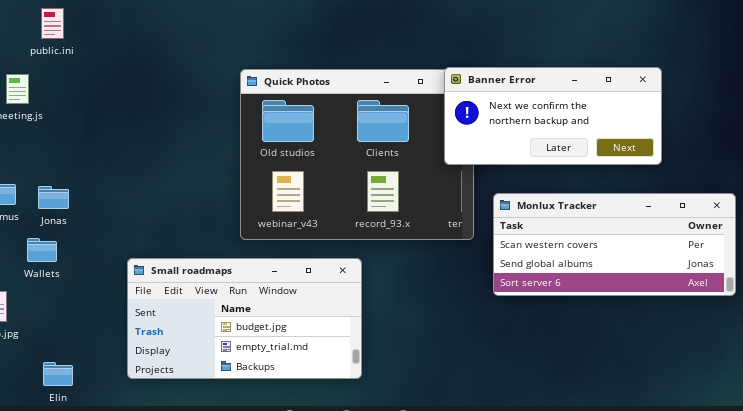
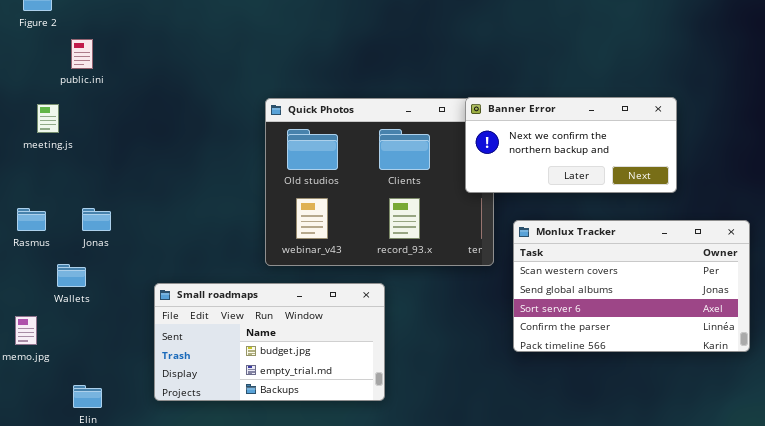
Jonas: [38,186,69,209] -> [82,208,111,231], moved
Monlux Tracker: [493,193,736,296] -> [513,220,750,352], resized

